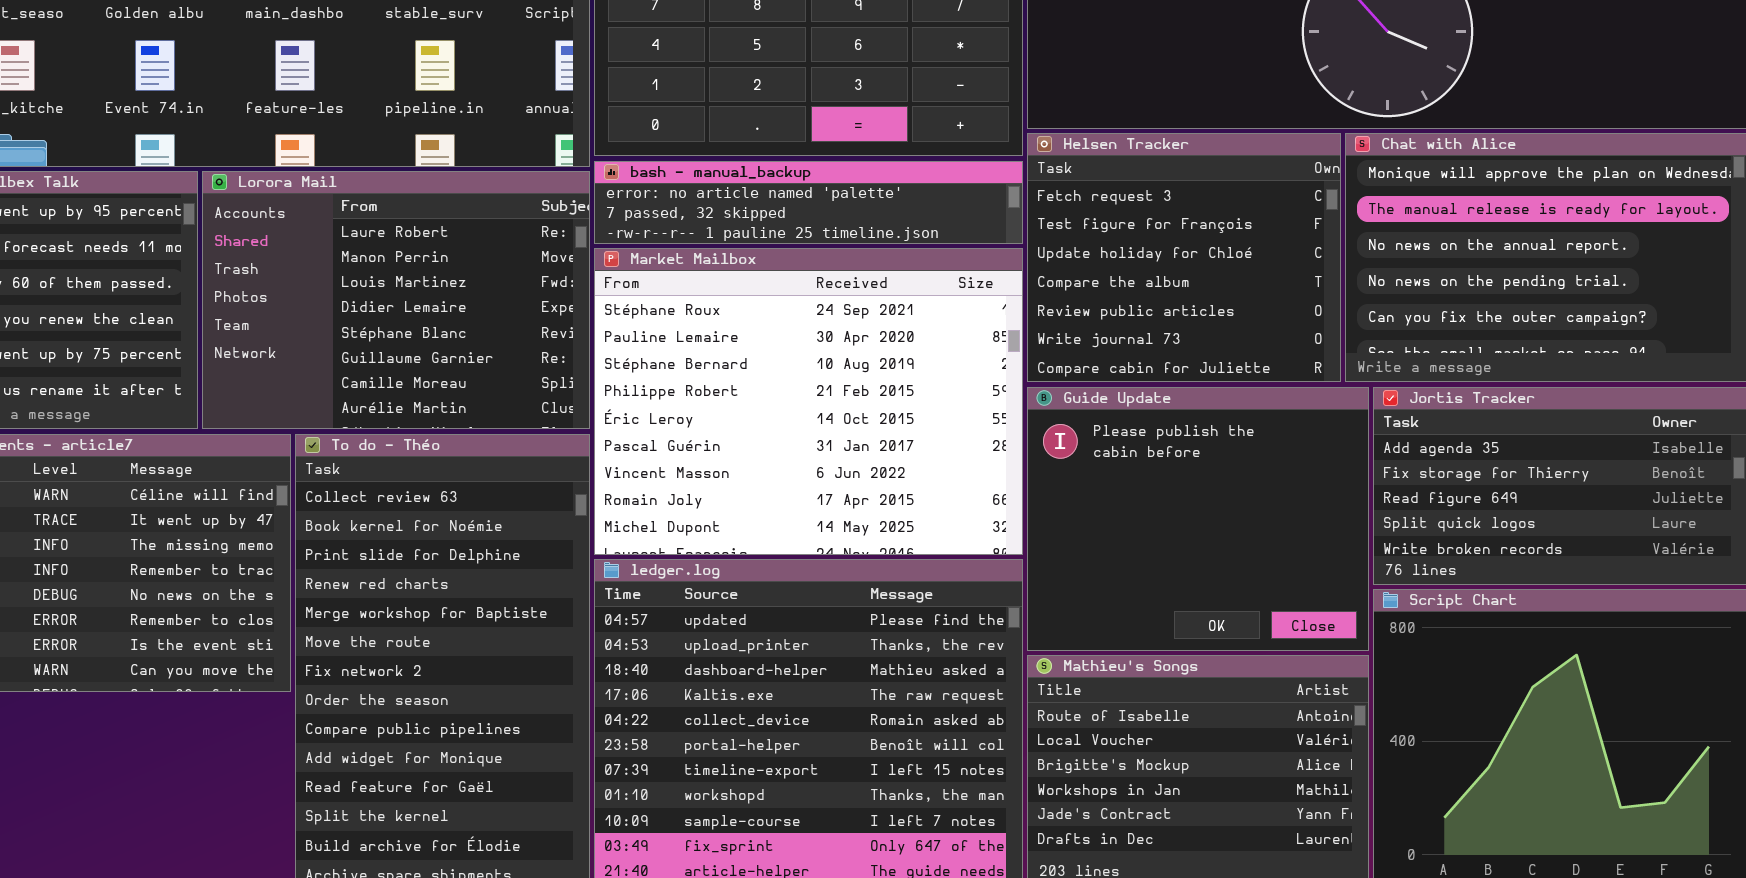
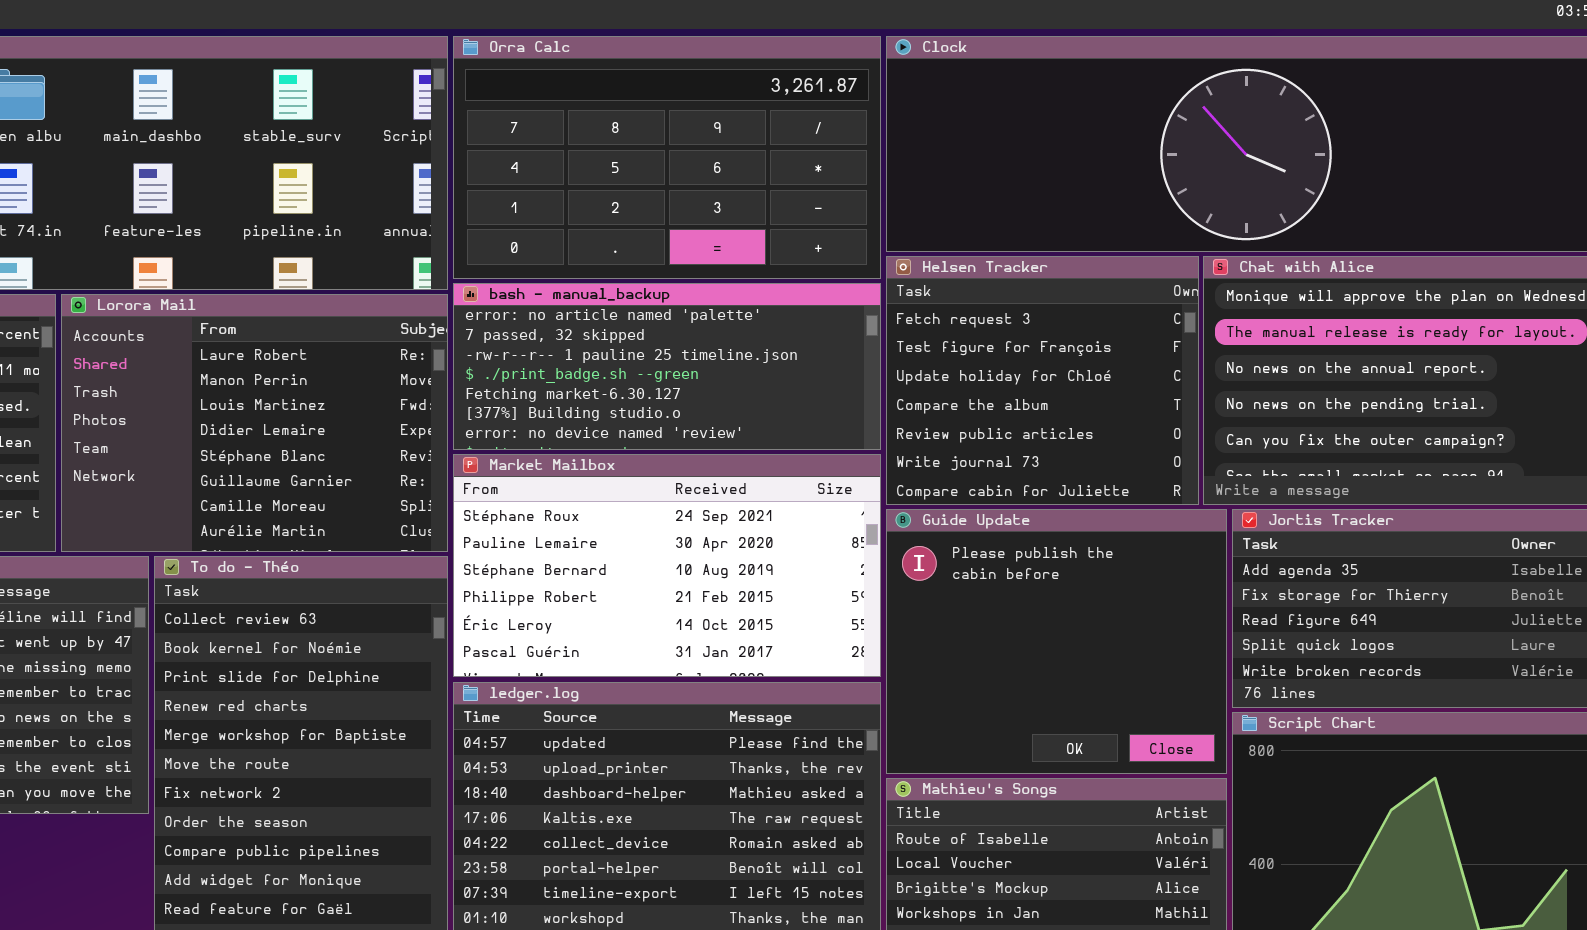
bash - manual_backup: [594,161,1023,244] -> [453,283,881,450], resized
Market Mailbox: [594,248,1023,555] -> [453,454,881,677], resized

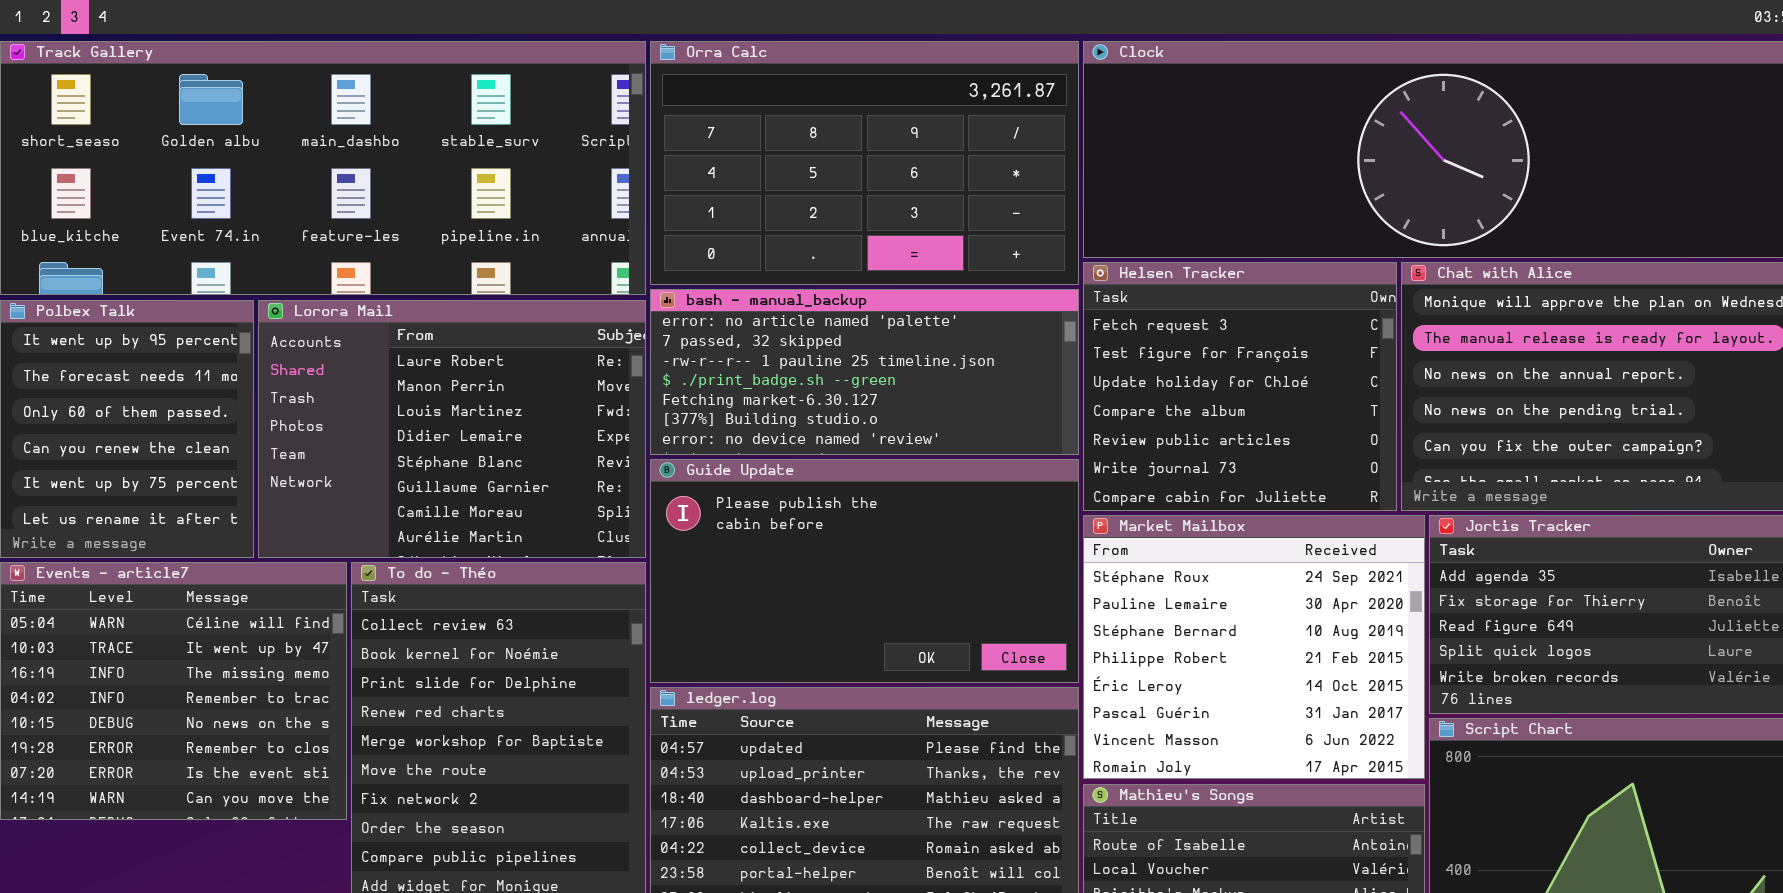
Market Mailbox: [453,454,881,677] -> [1083,515,1425,779], moved, resized
Guide Update: [886,509,1227,774] -> [650,459,1079,683], moved, resized

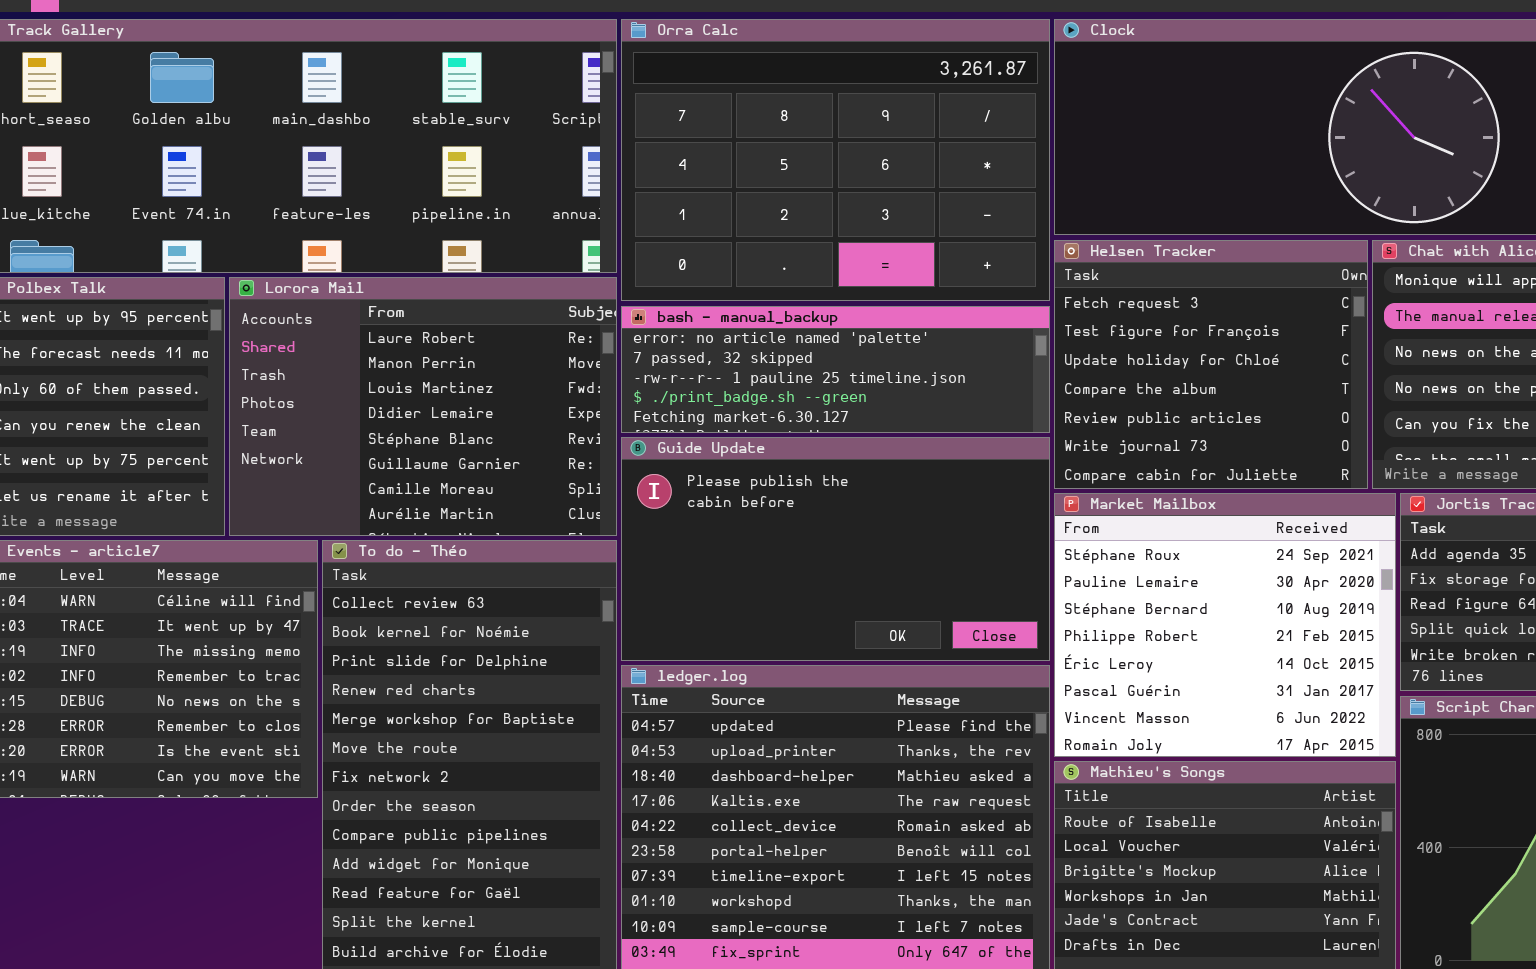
Orra Calc: [650,41,1079,285] -> [621,19,1050,301], resized
bash - manual_backup: [650,289,1079,455] -> [621,306,1050,433], resized

